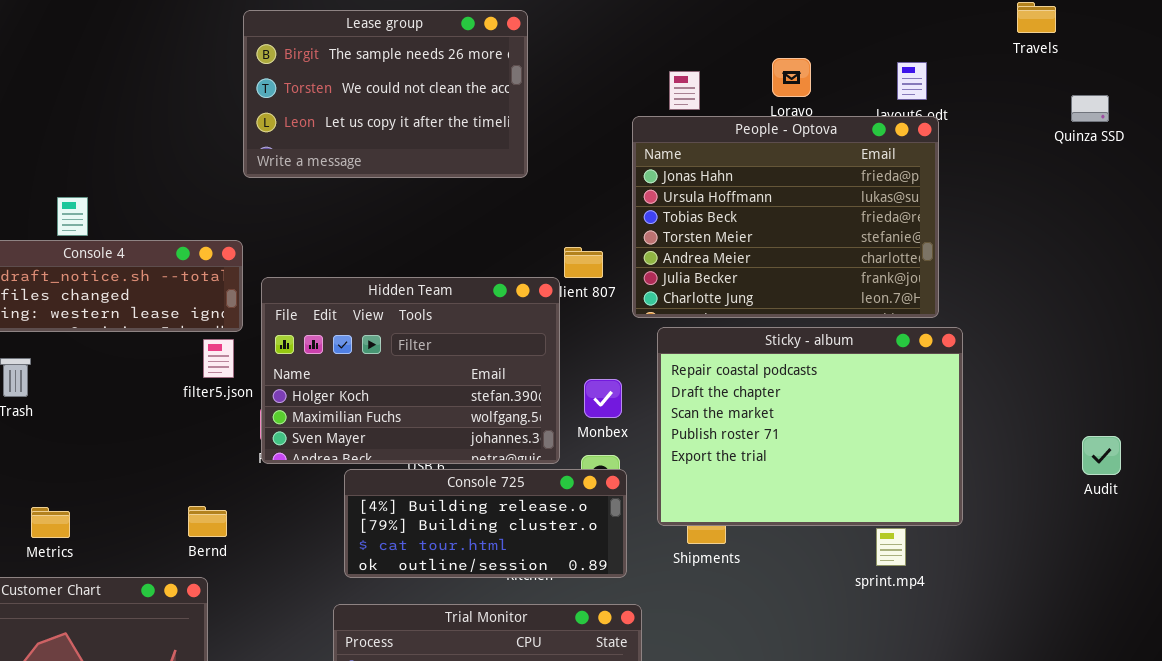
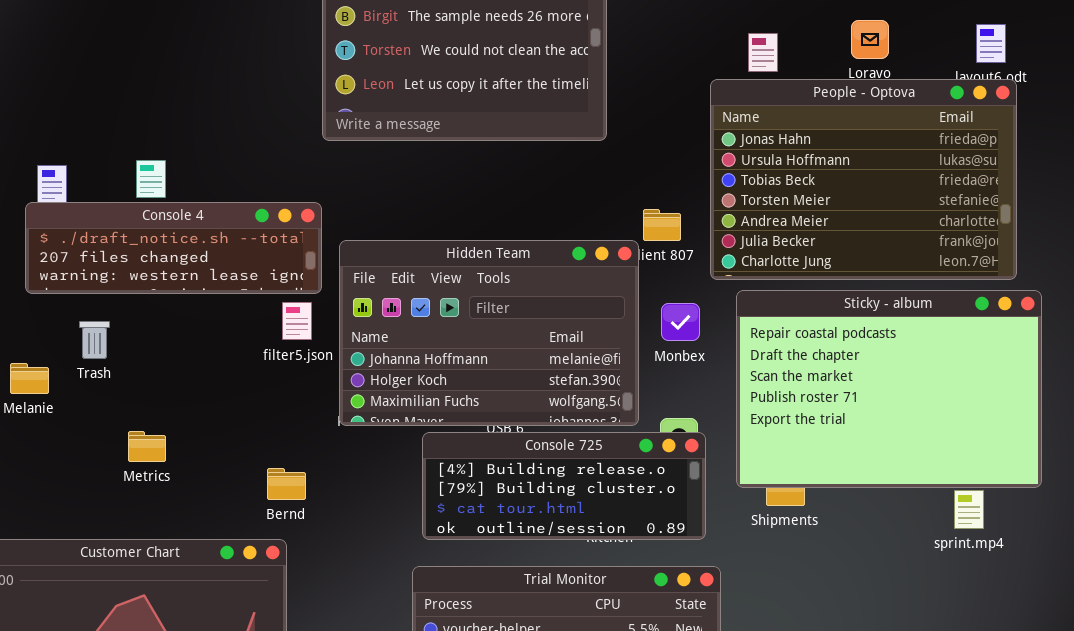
Hidden Team: [261,277,560,464] -> [339,240,639,426], scrolled up 1 row
Monbex: [584,379,622,418] -> [661,303,700,341], moved
Metrics: [31,507,70,538] -> [128,431,166,462], moved

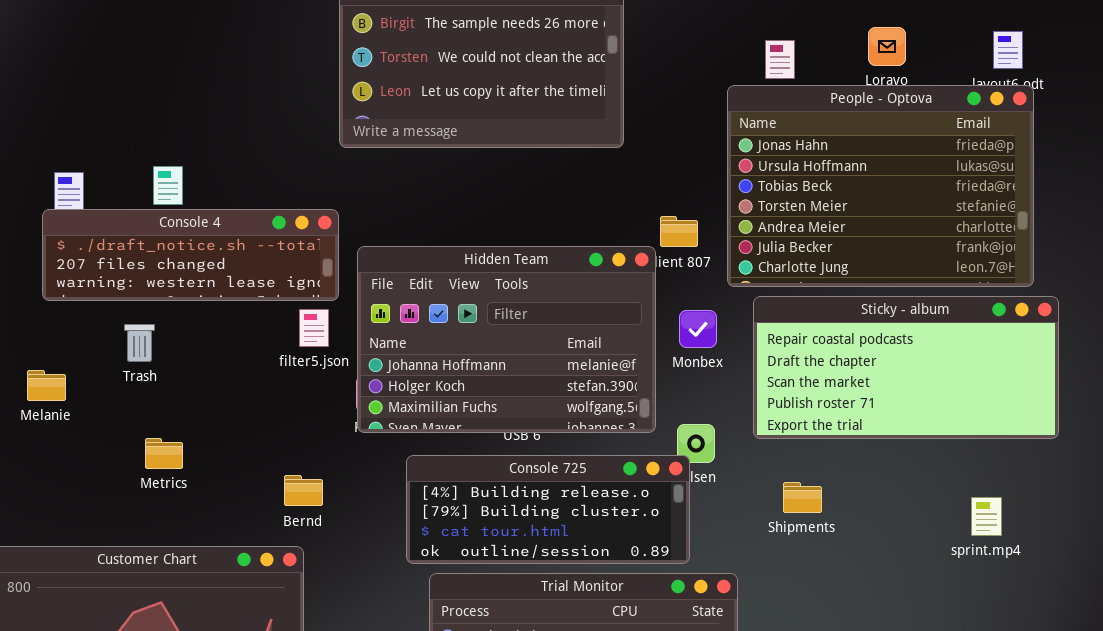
Sticky - album: [736,290,1042,488] -> [753,296,1059,439], resized
Trash: [79,321,110,359] -> [124,324,155,362], moved
Console 725: [422,432,706,540] -> [406,455,690,564], moved

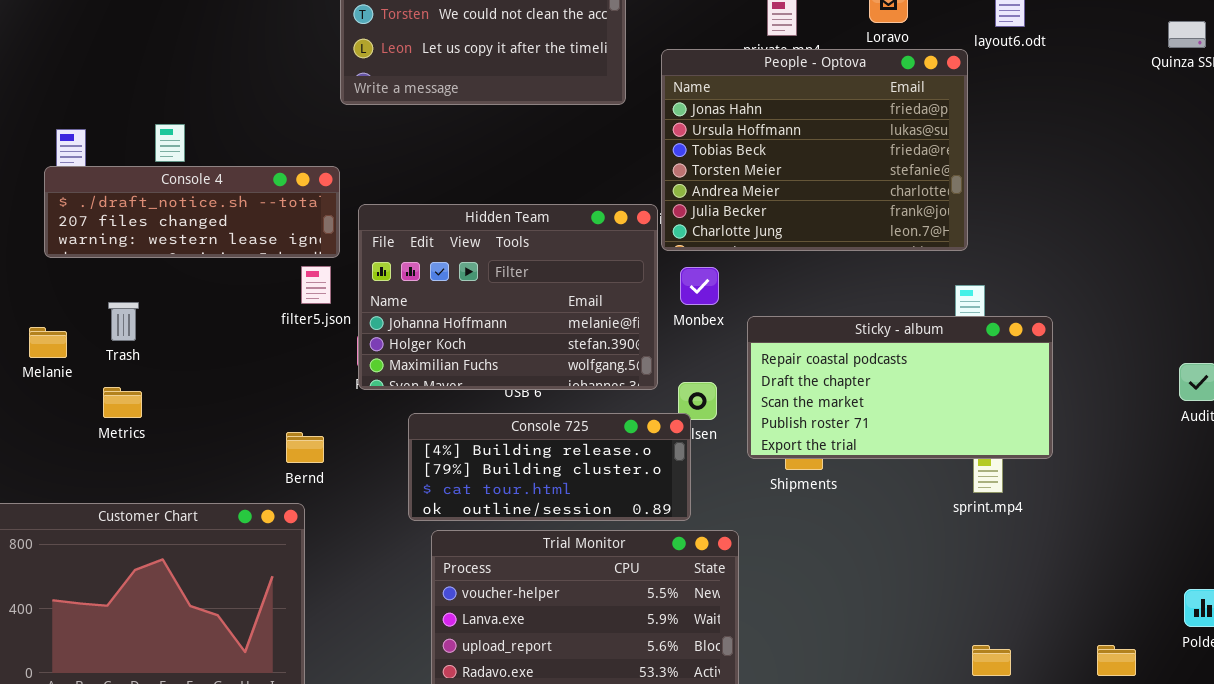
People - Optova: [727,85,1034,287] -> [661,49,968,251], moved
Sticky - album: [753,296,1059,439] -> [747,316,1053,459], moved
Trash: [124,324,155,362] -> [108,302,139,341], moved
Metrics: [145,438,183,469] -> [103,387,142,418], moved

